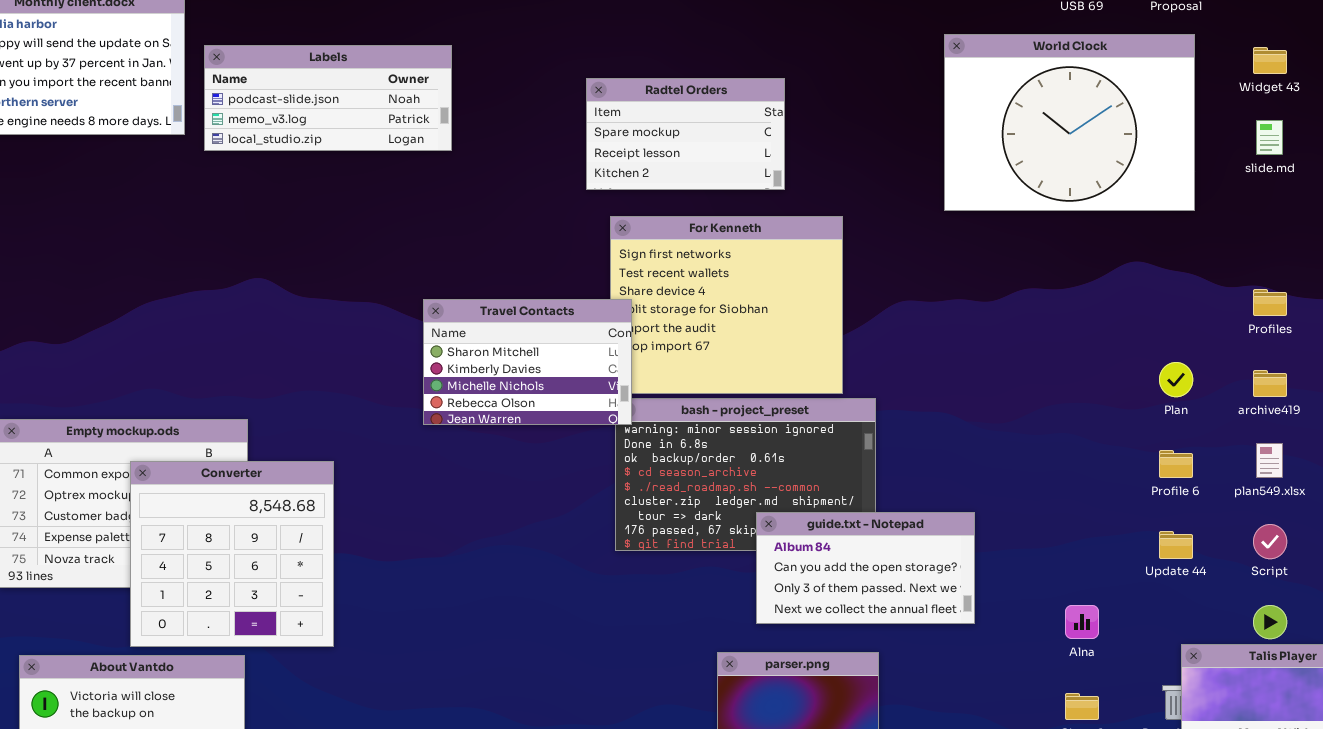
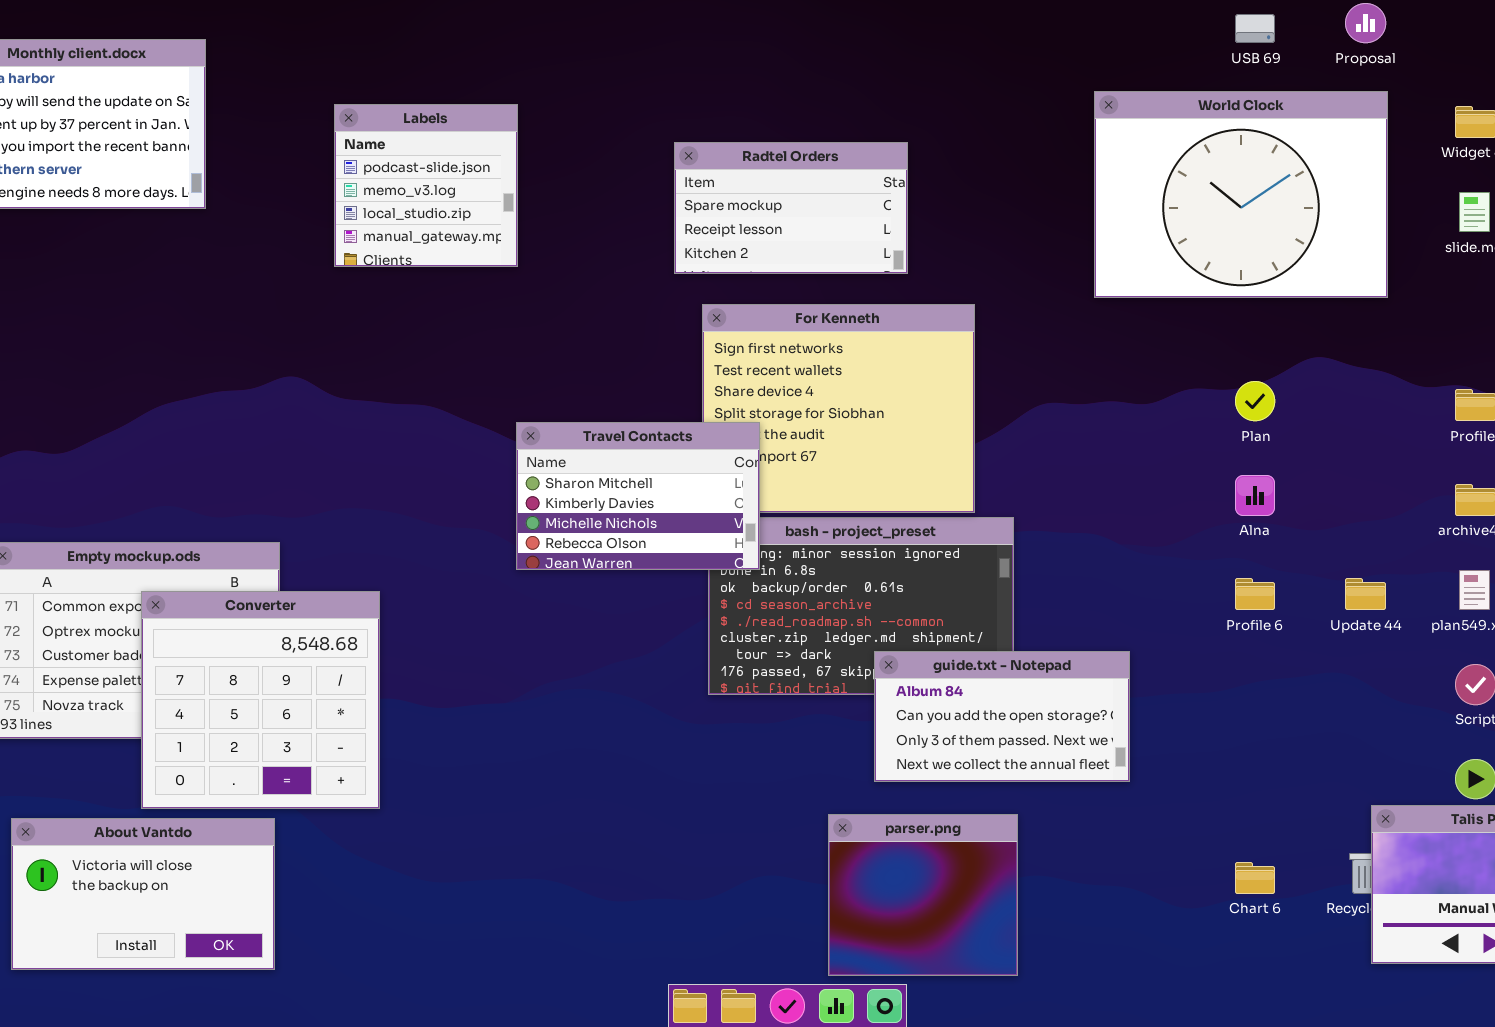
Labels: [204,45,452,151] -> [334,104,518,267], resized
Travel Contacts: [423,299,632,425] -> [516,422,760,570], moved
Plan: [1159,362,1193,397] -> [1235,381,1275,421], moved
Profile 6: [1159,450,1193,478] -> [1235,578,1275,610], moved
Update 44: [1159,531,1193,559] -> [1345,578,1386,610], moved
Alna: [1065,605,1099,639] -> [1235,475,1275,516], moved

